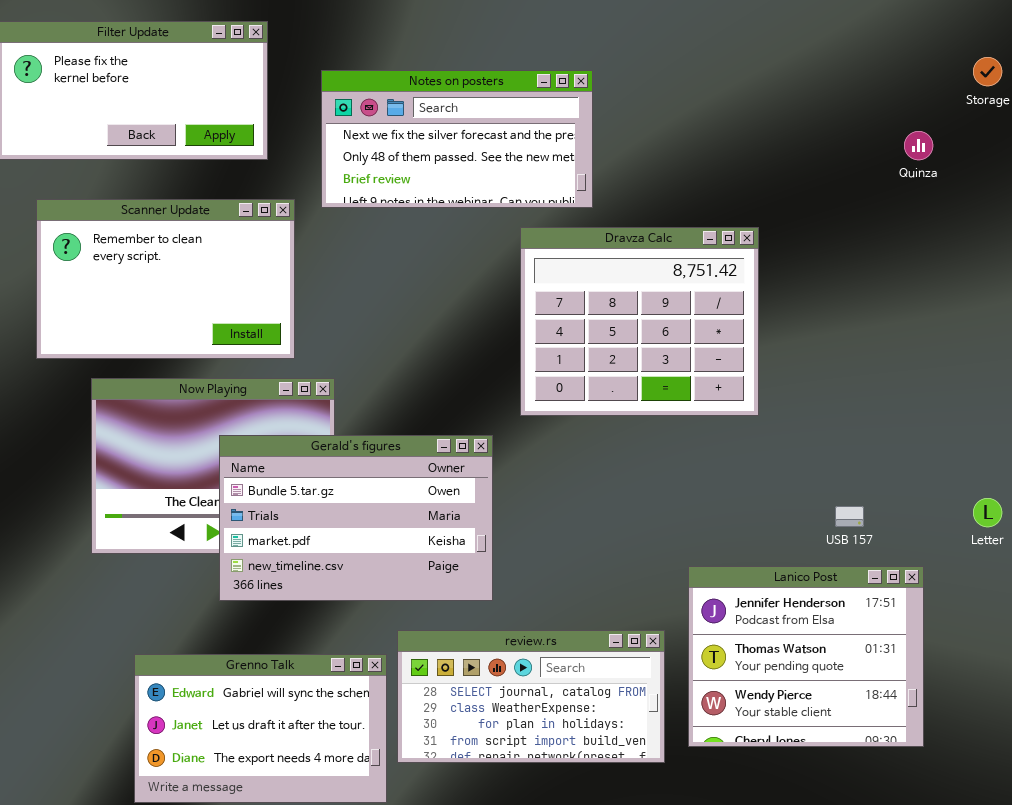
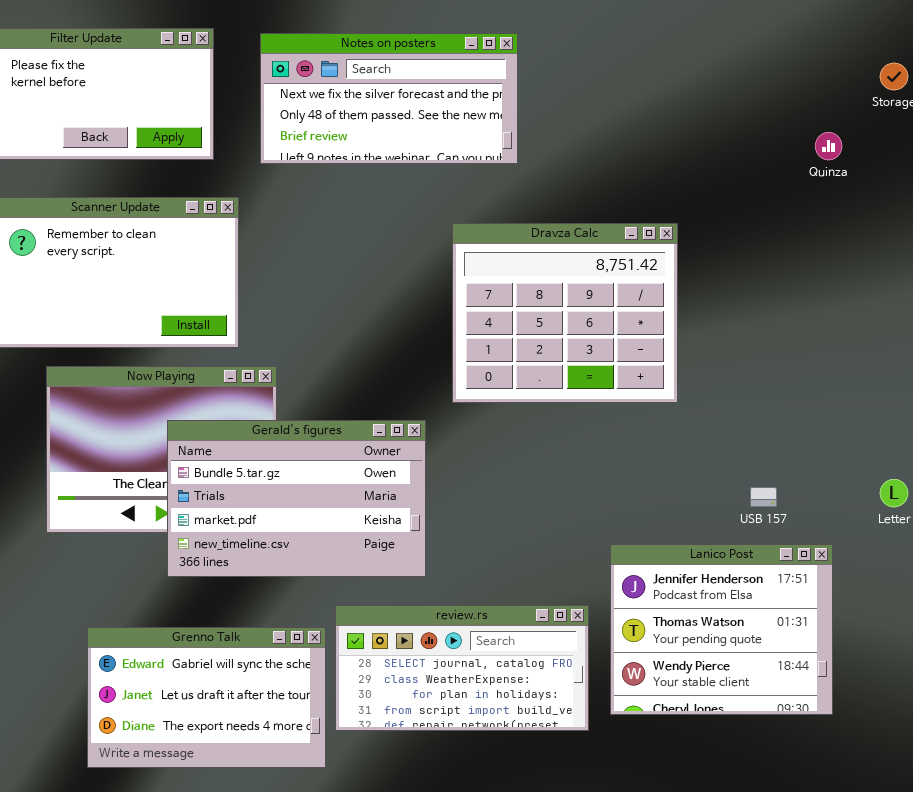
Notes on posters: [321,70,593,208] -> [260,33,518,164], moved

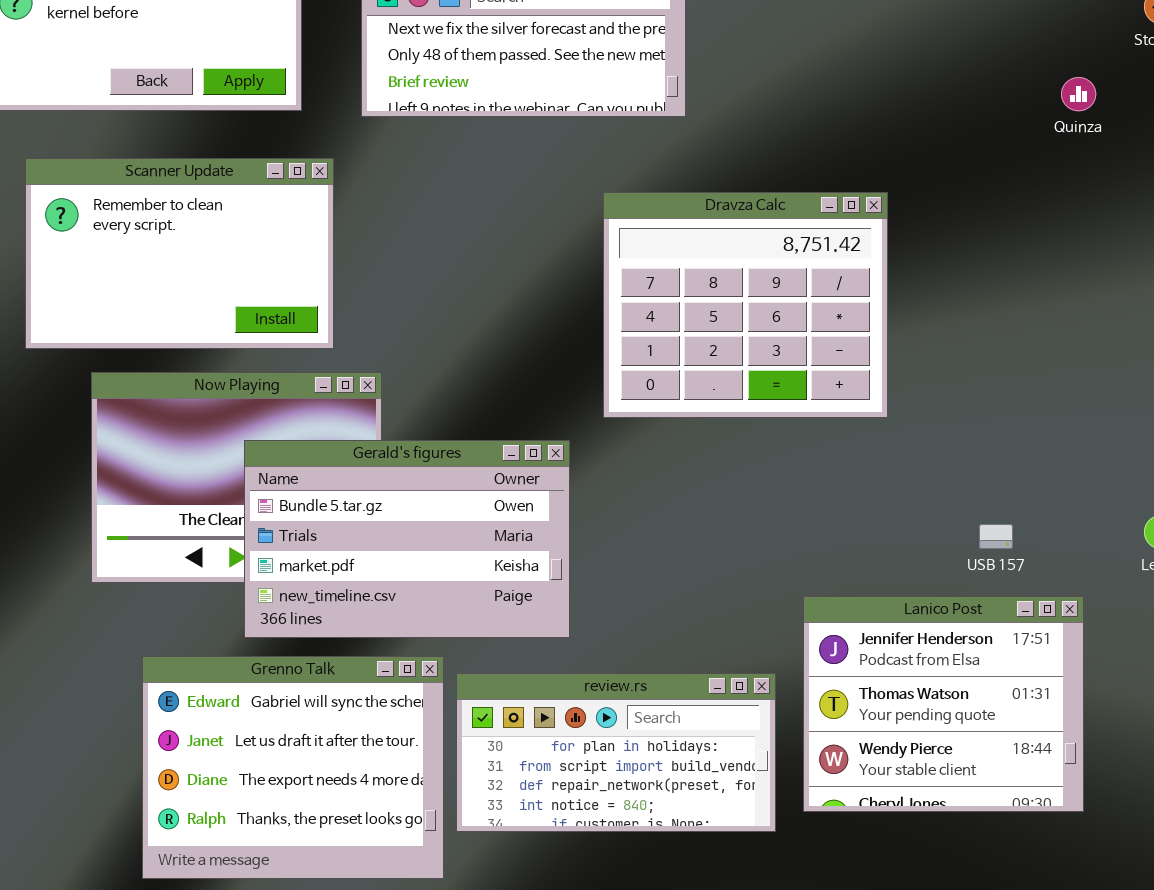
review.rs: [335,605,589,731] -> [456,673,776,832], scrolled down 2 rows
Grenno Talk: [87,627,326,768] -> [142,656,444,879], resized

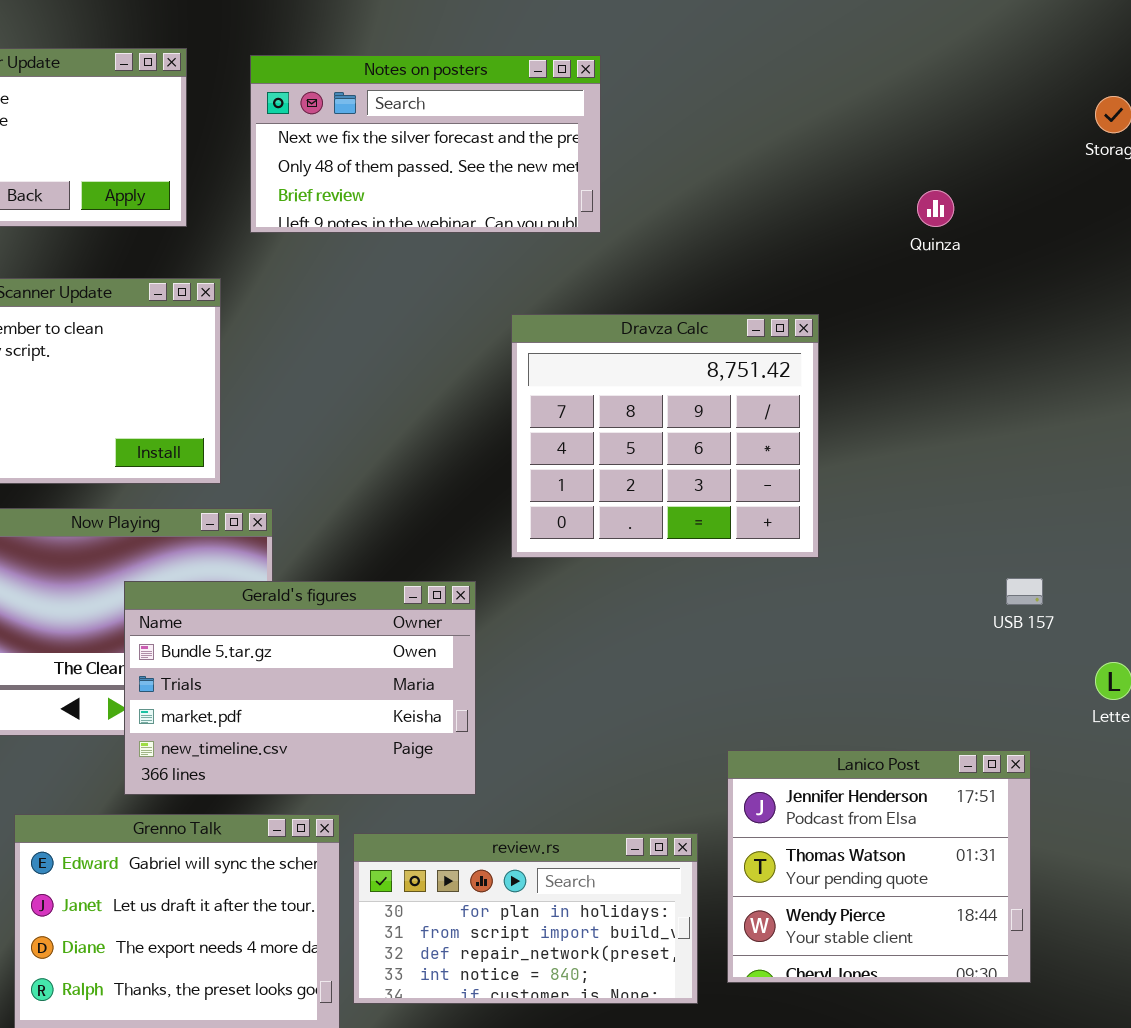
Quinza: [1061,77,1096,111] -> [917,190,954,227], moved
USB 157: [979,524,1013,549] -> [1006,578,1043,605], moved

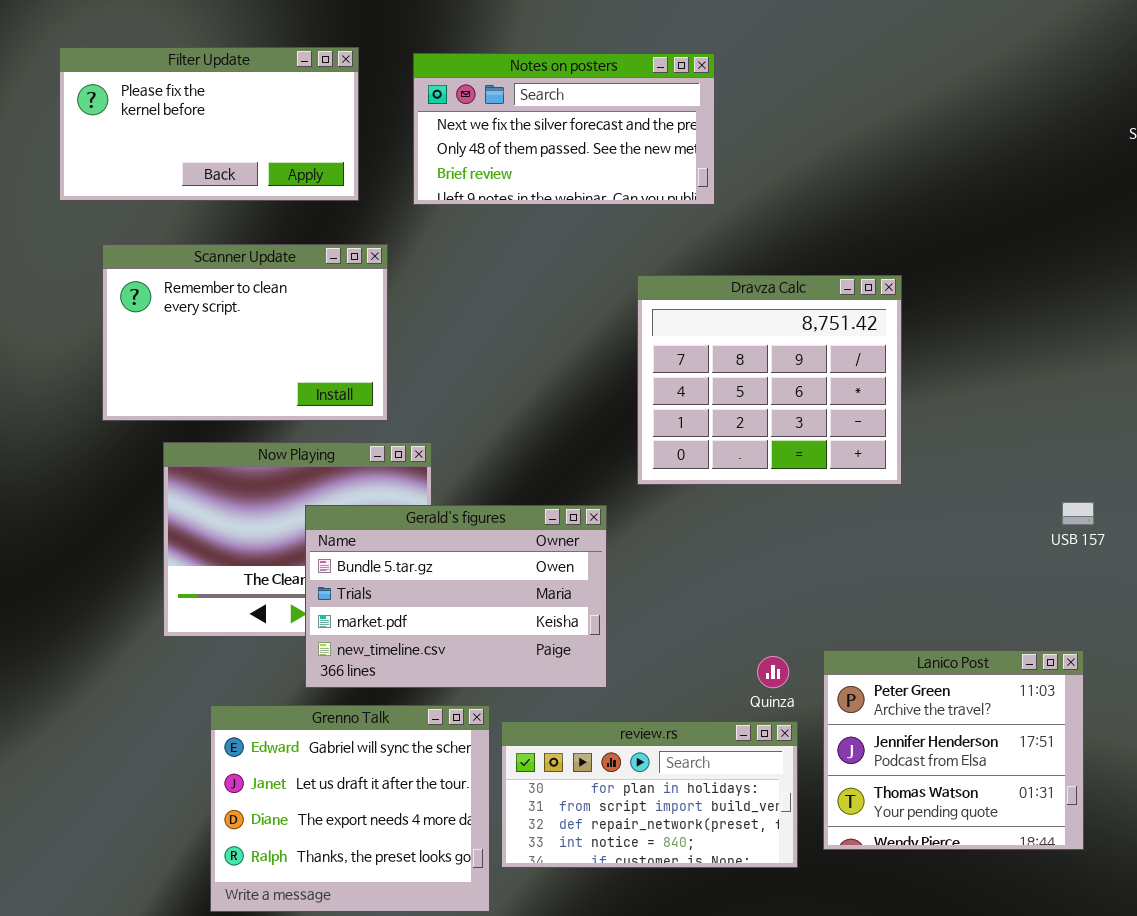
Quinza: [917,190,954,227] -> [757,656,789,688], moved
Lanico Post: [727,750,1031,983] -> [823,650,1084,850], scrolled up 1 row

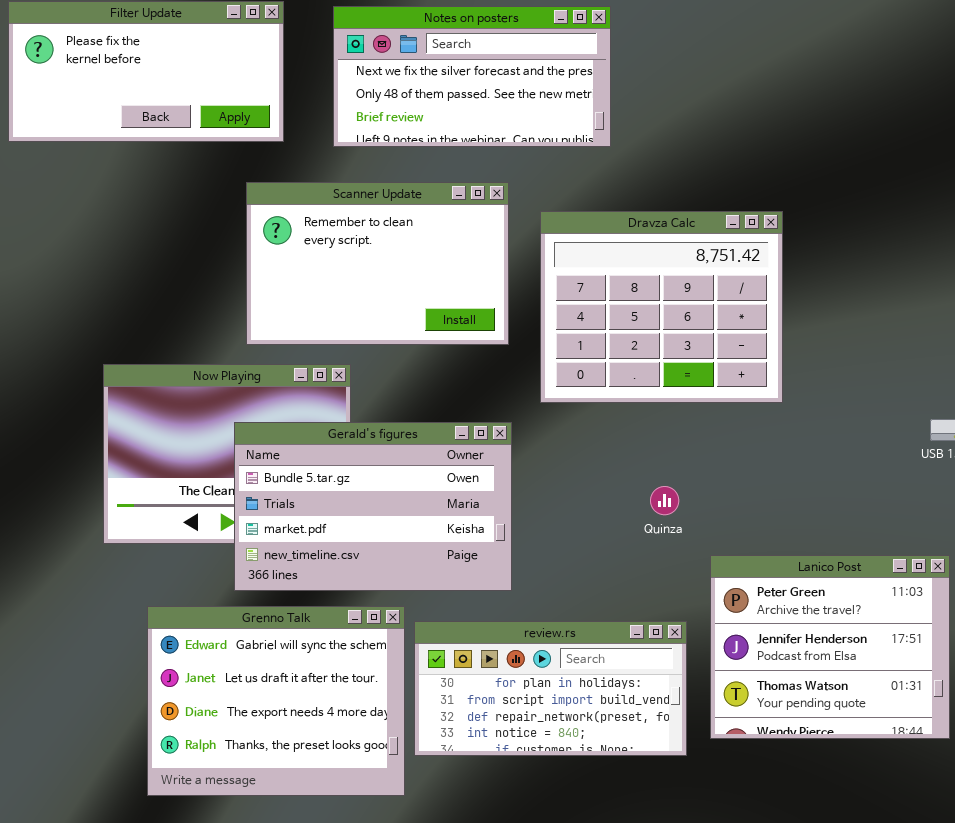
Scanner Update: [102,244,388,421] -> [246,182,509,345], moved
Quinza: [757,656,789,688] -> [650,486,679,515], moved

